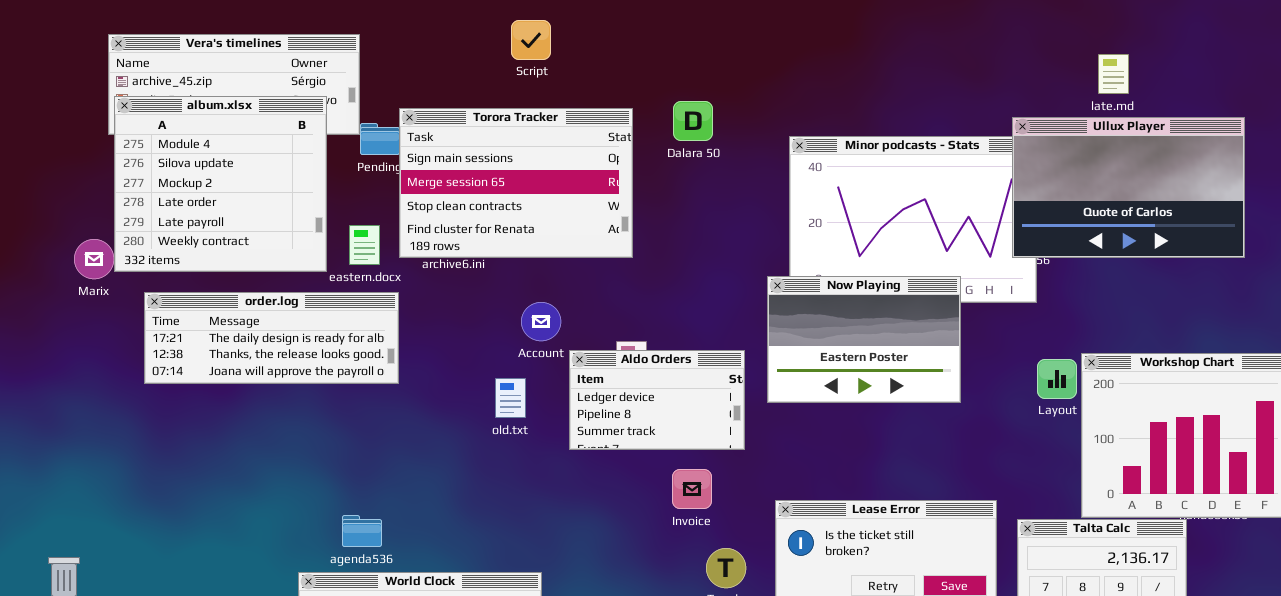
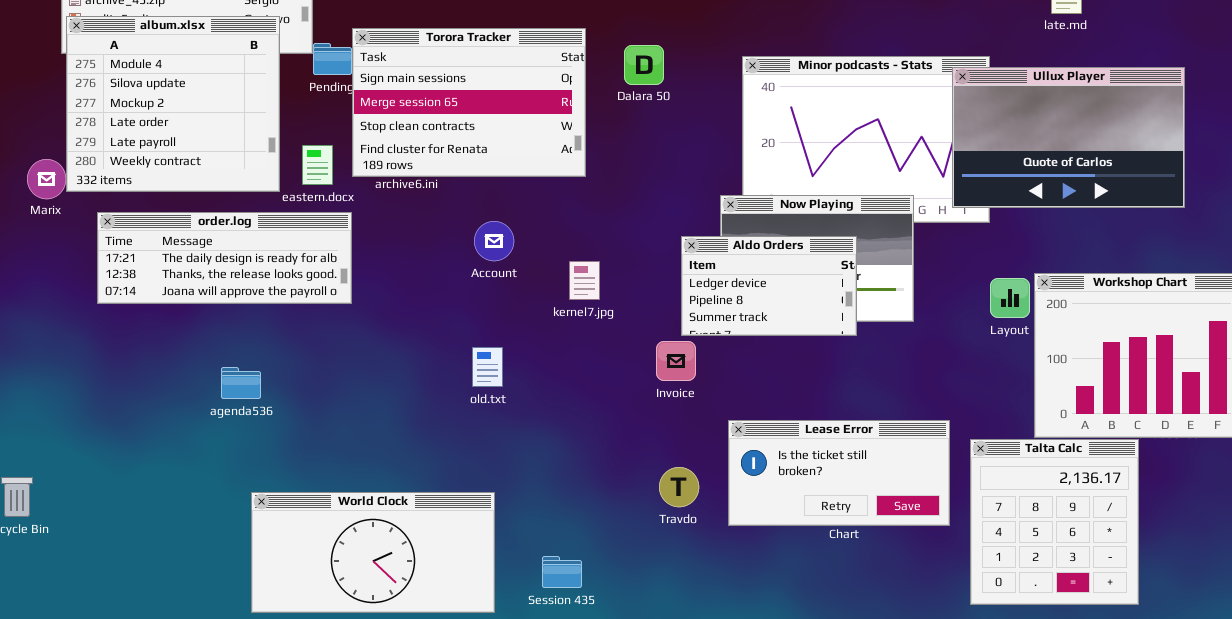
Dalara 50: [673,101,713,141] -> [624,45,664,85], moved
Ullux Player: [1012,117,1245,258] -> [952,67,1185,208], moved
Aldo Orders: [569,350,745,450] -> [681,236,857,336], moved
old.txt: [495,378,526,418] -> [472,347,503,387], moved
Invoice: [672,469,712,509] -> [656,341,696,381], moved
agenda536: [342,515,382,547] -> [221,367,261,399], moved

